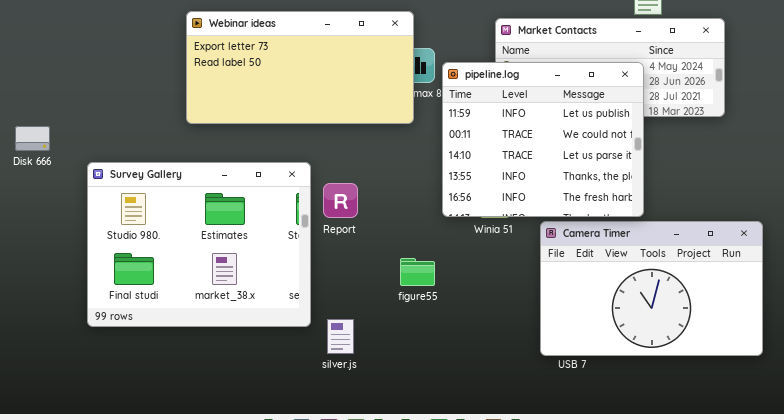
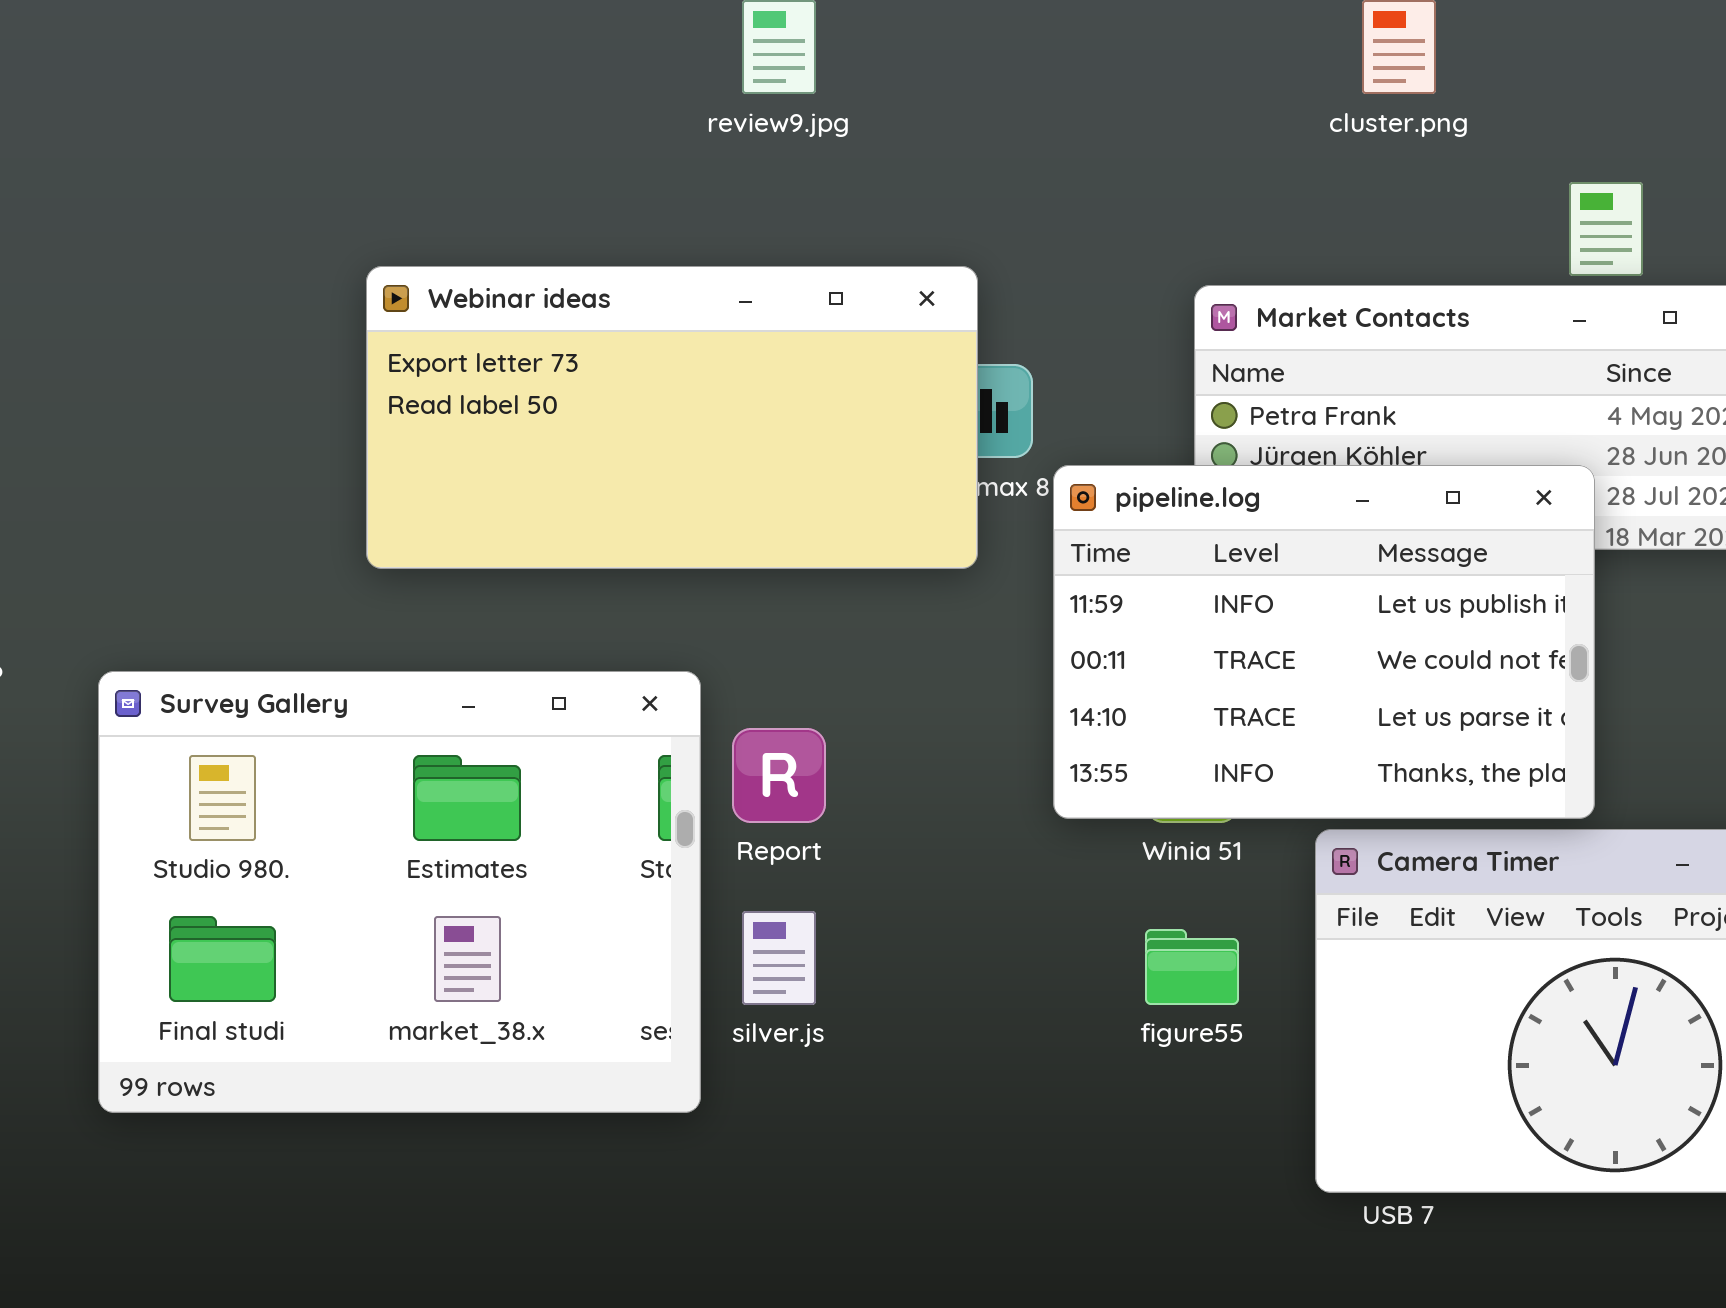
pipeline.log: [442,62,644,217] -> [1053,465,1595,819], resized
figure55: [400,258,435,286] -> [1145,929,1239,1005], moved
silver.js: [327,319,354,354] -> [742,911,816,1005], moved

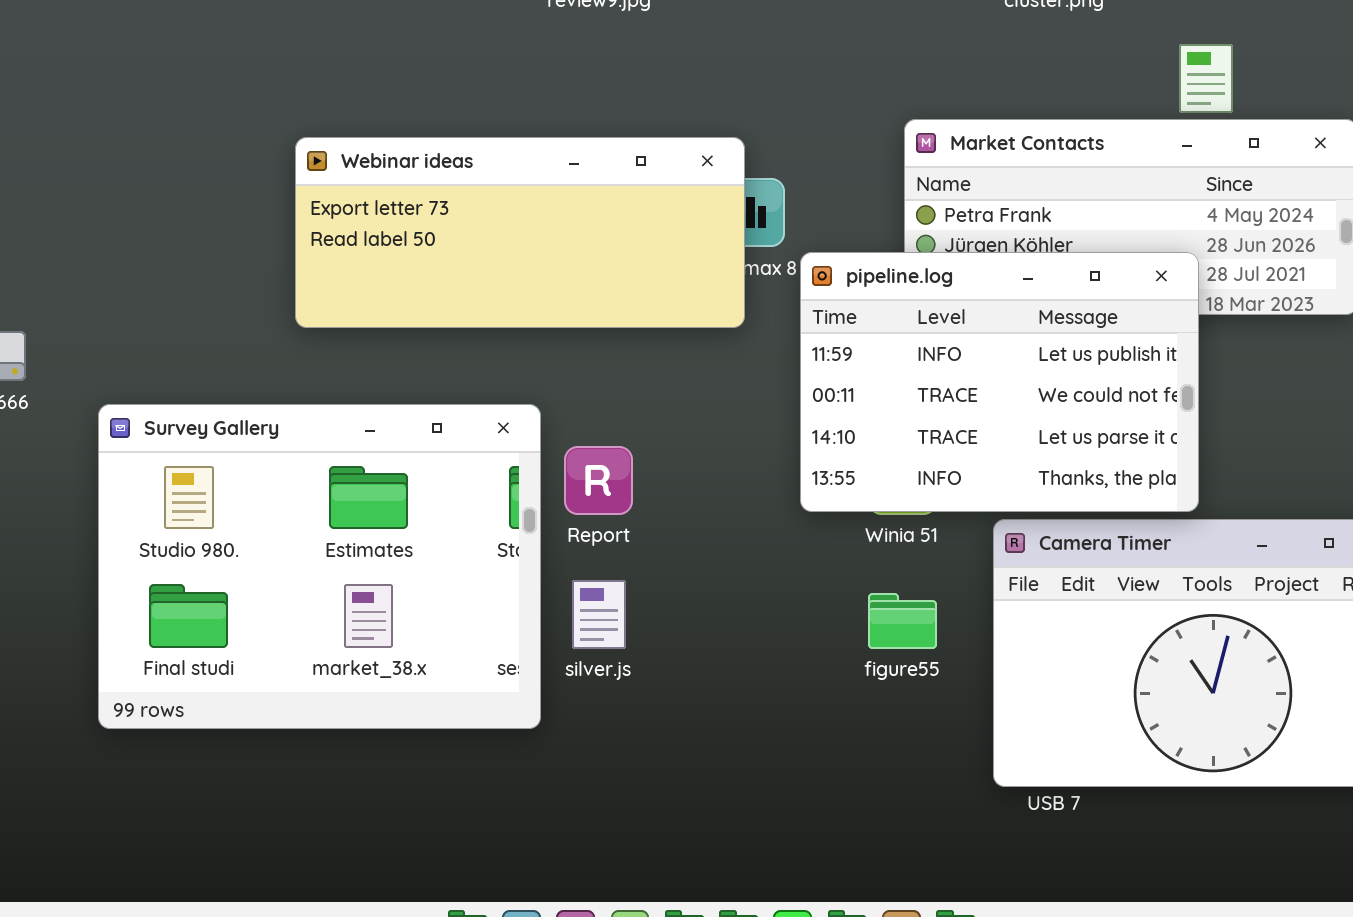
Webinar ideas: [366,266,978,569] -> [295,137,745,328], resized

